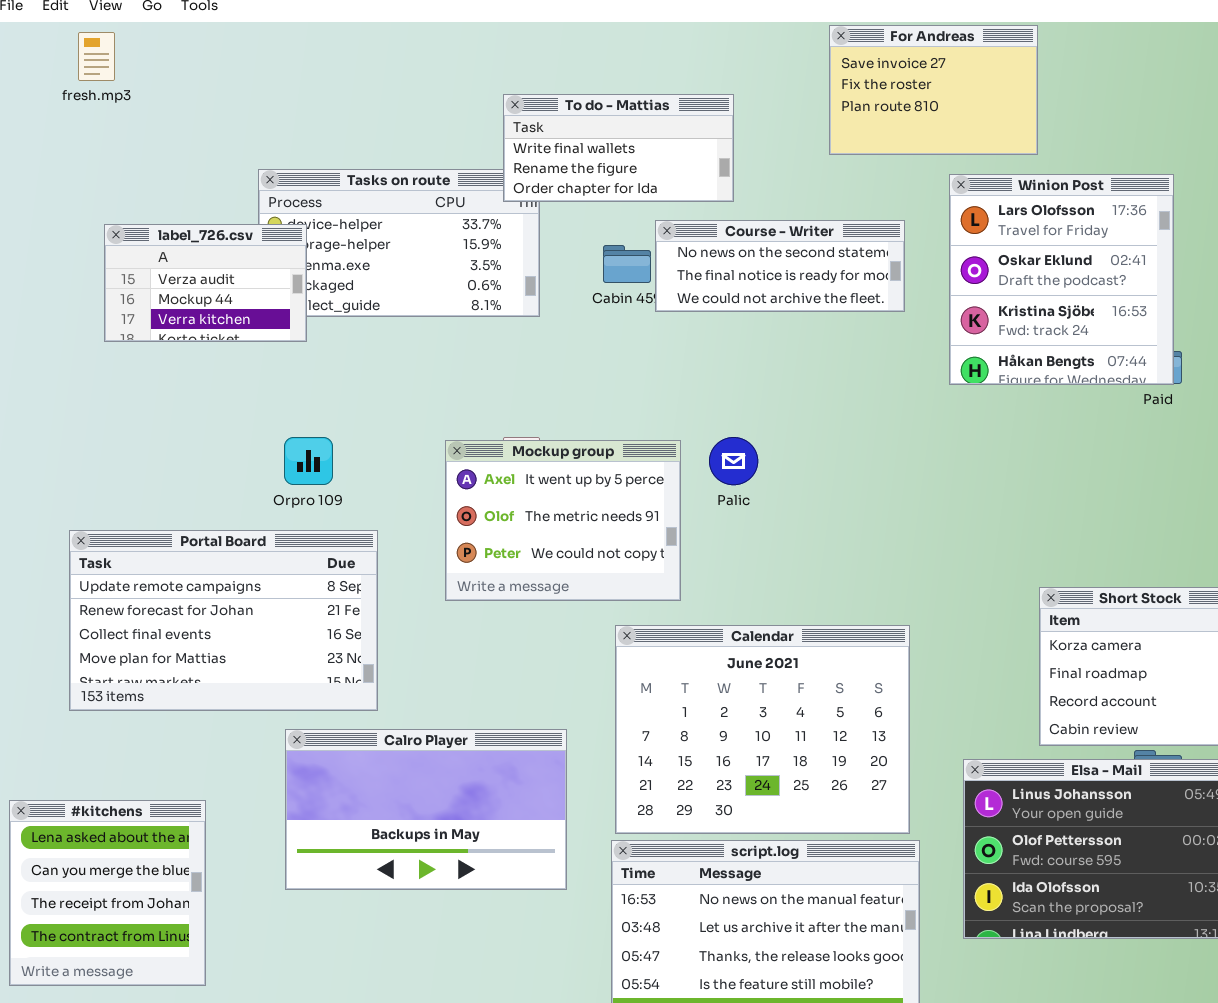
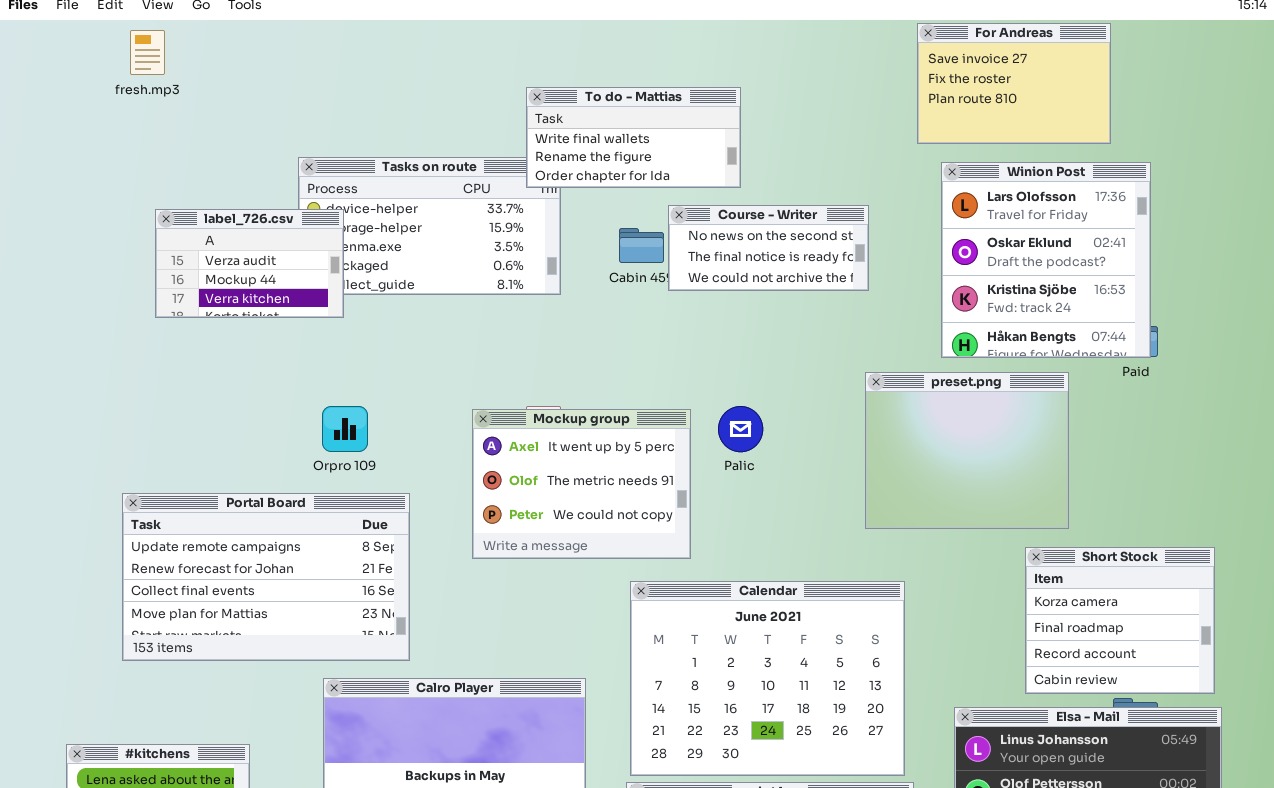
For Andreas: [829,25,1038,155] -> [917,23,1111,144], moved
Course - Writer: [655,220,905,312] -> [668,205,869,291], resized
preset.png: none -> [865,372,1069,529], opened

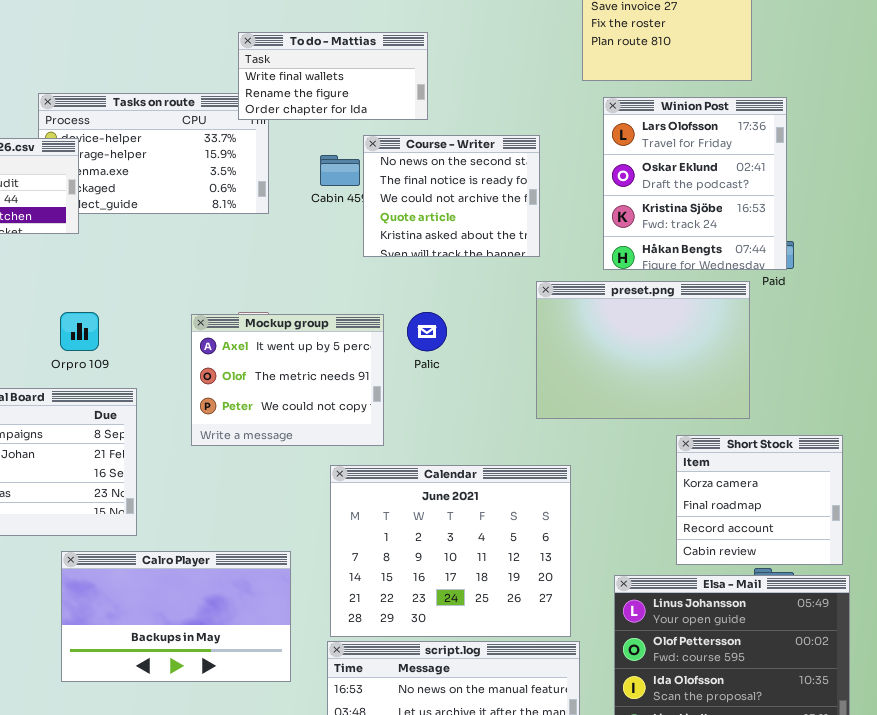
Course - Writer: [668,205,869,291] -> [363,135,540,257], resized
preset.png: [865,372,1069,529] -> [536,281,750,419], resized

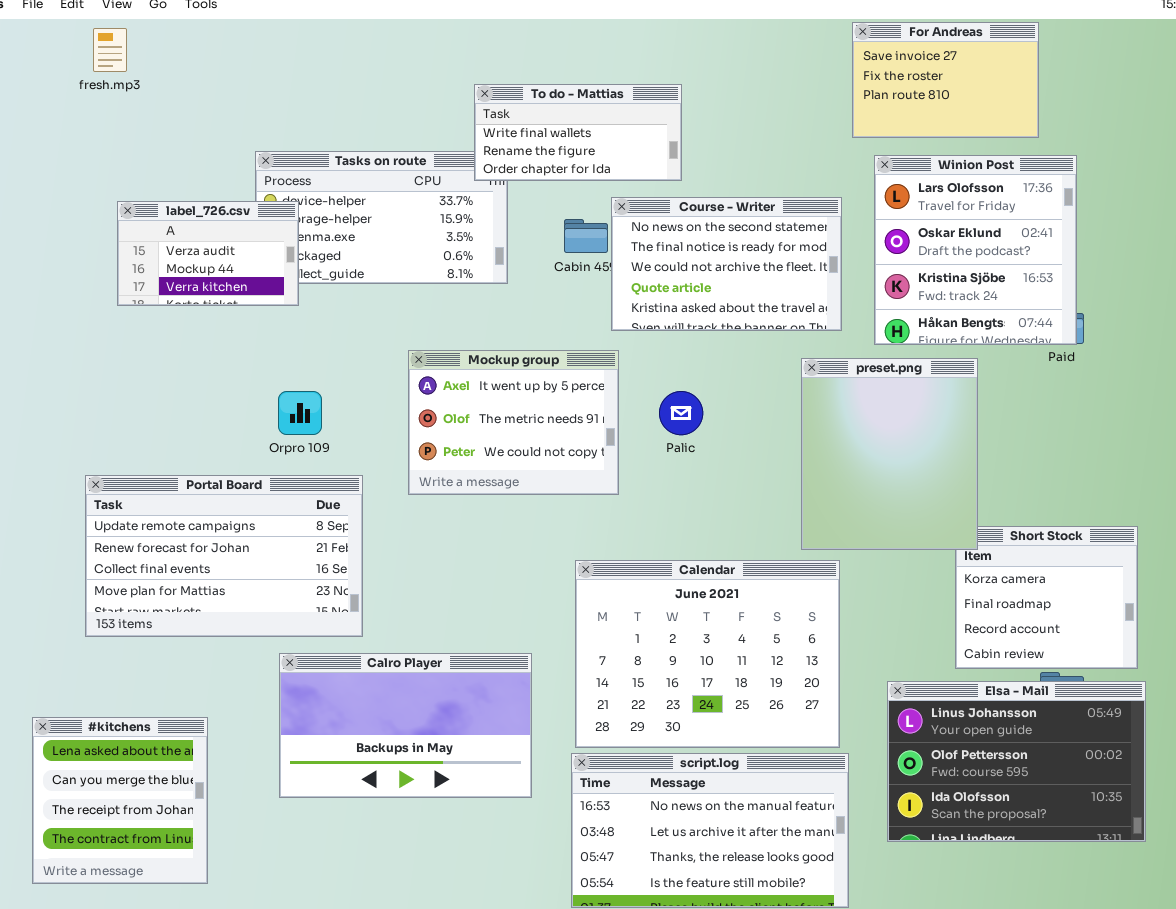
Course - Writer: [363,135,540,257] -> [611,197,842,331], resized
preset.png: [536,281,750,419] -> [801,358,978,550], resized
Mockup group: [191,314,384,446] -> [408,350,619,495], moved

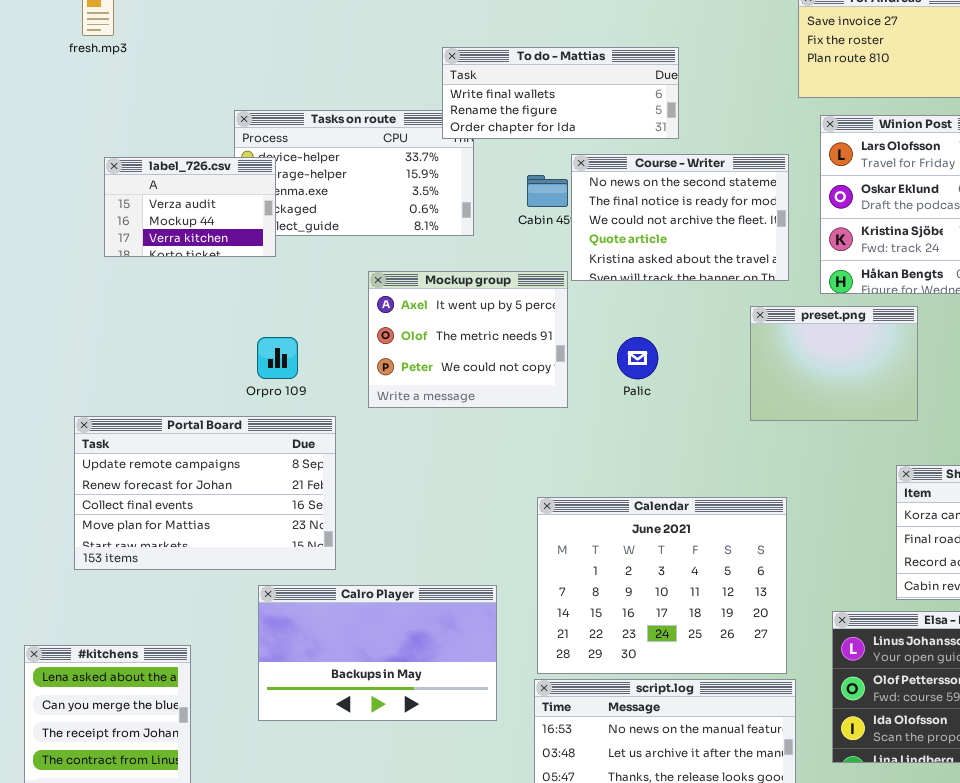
To do - Mattias: [474,84,682,181] -> [442,47,679,139], resized
Mockup group: [408,350,619,495] -> [368,271,568,408], moved
preset.png: [801,358,978,550] -> [750,306,918,421], resized

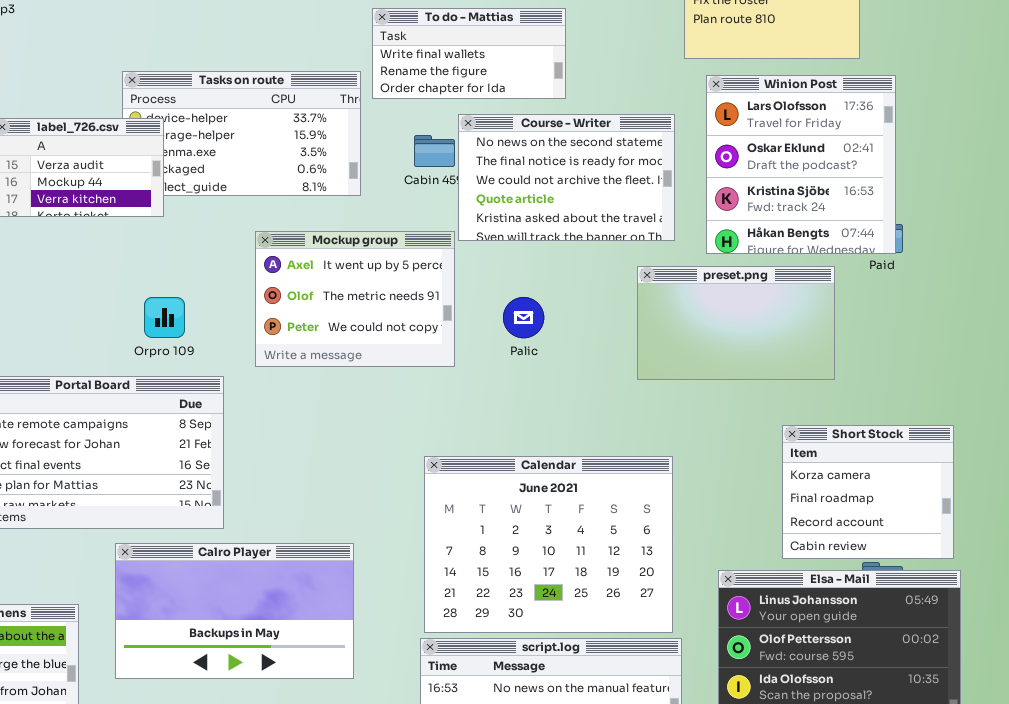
To do - Mattias: [442,47,679,139] -> [372,8,566,99], resized
preset.png: [750,306,918,421] -> [637,266,835,380], resized
Calro Player: [258,585,497,721] -> [115,543,354,679], moved

